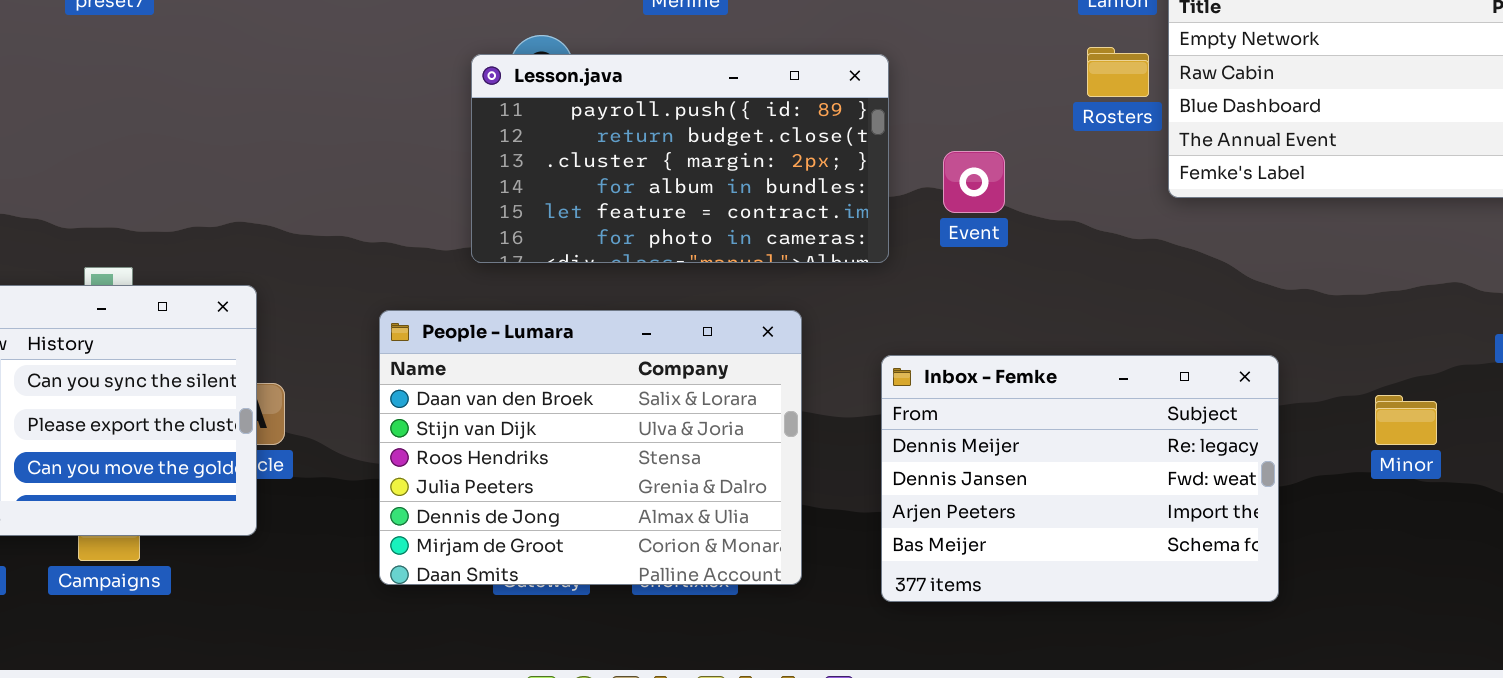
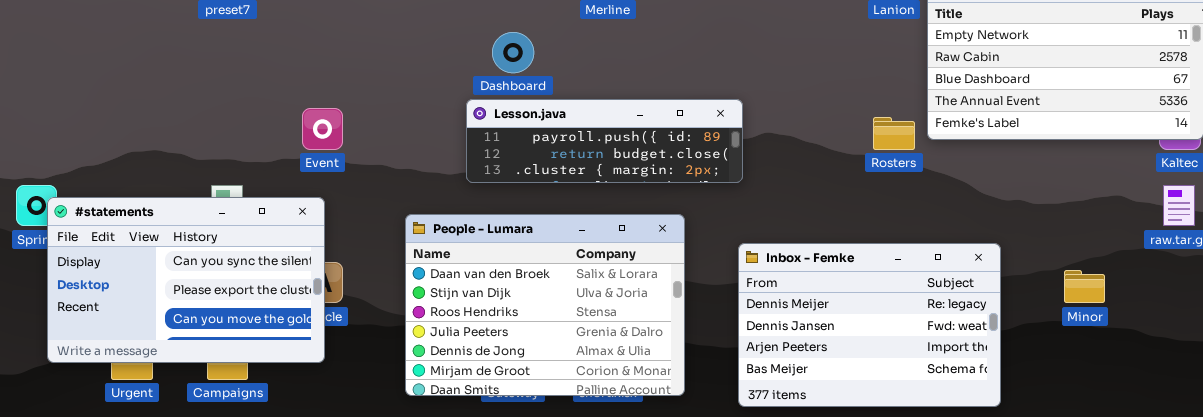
Rosters: [1087,47,1149,97] -> [873,117,915,150], moved
Lesson.java: [471,54,889,263] -> [466,99,743,183], resized
Event: [943,151,1005,213] -> [302,108,343,150], moved

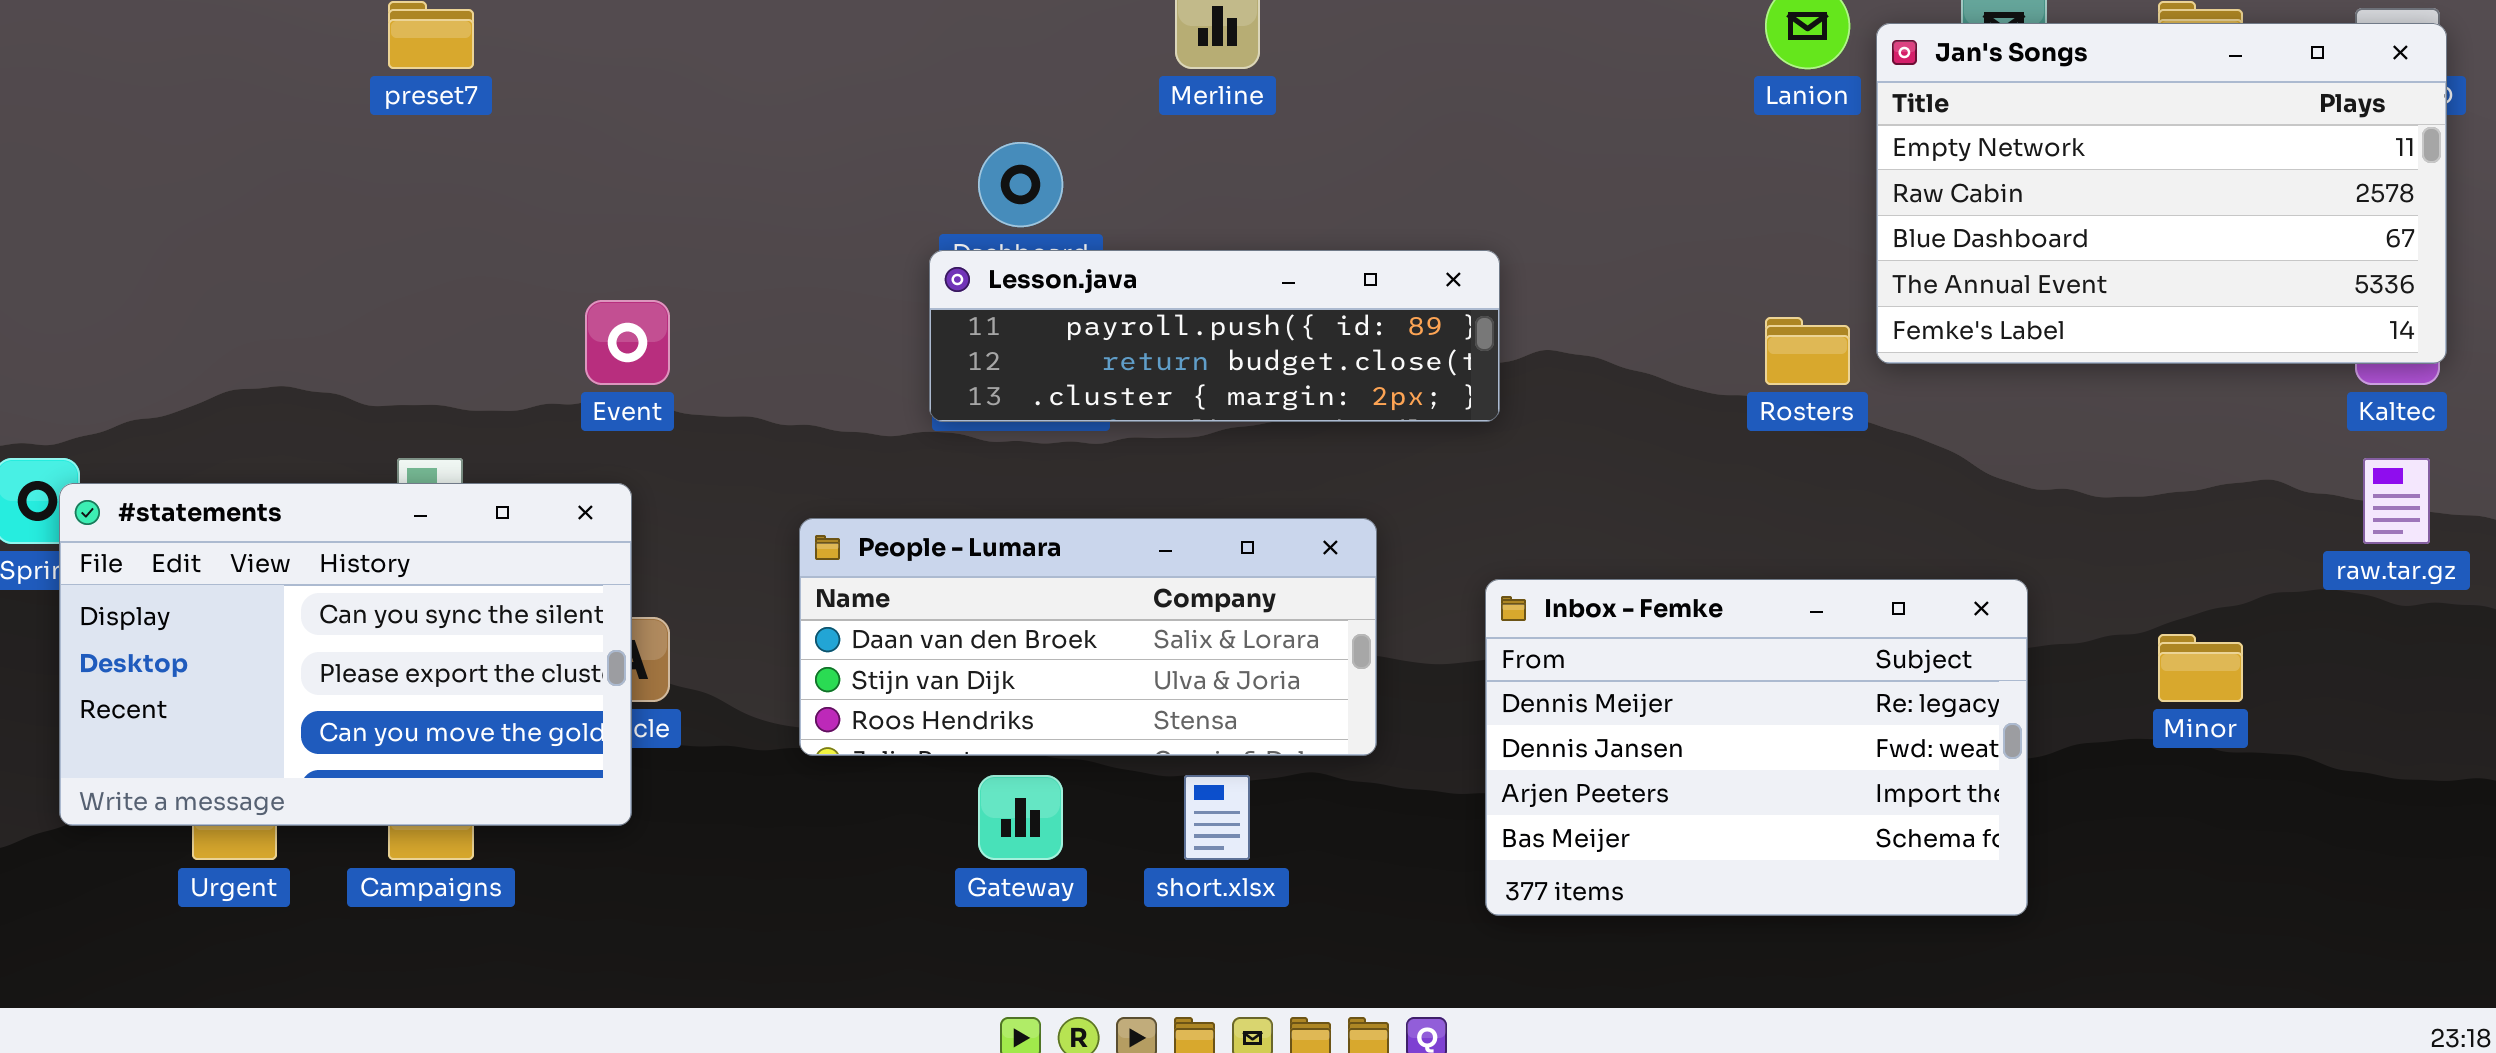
Lesson.java: [466,99,743,183] -> [929,250,1500,422], moved
People - Lumara: [405,214,685,396] -> [799,518,1377,756], resized

